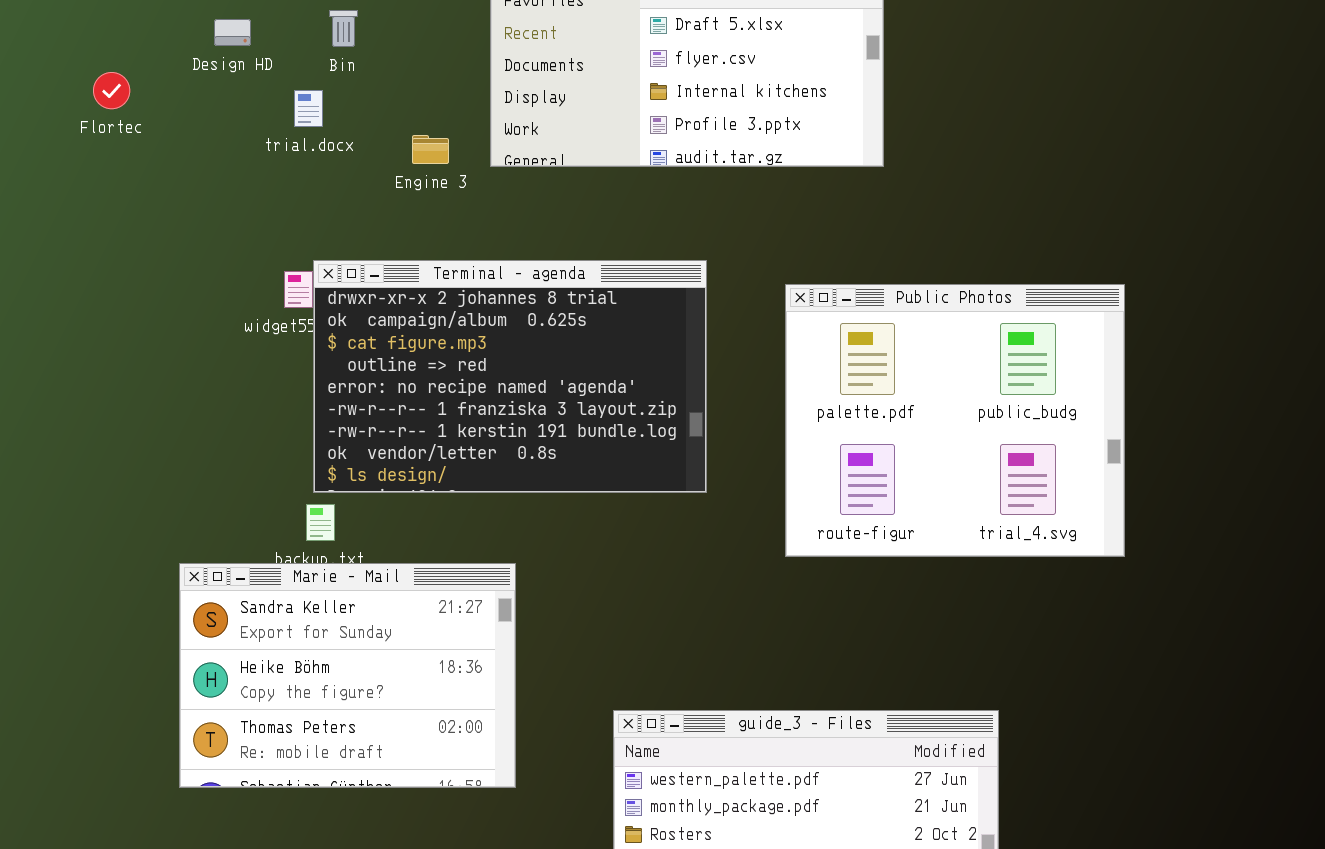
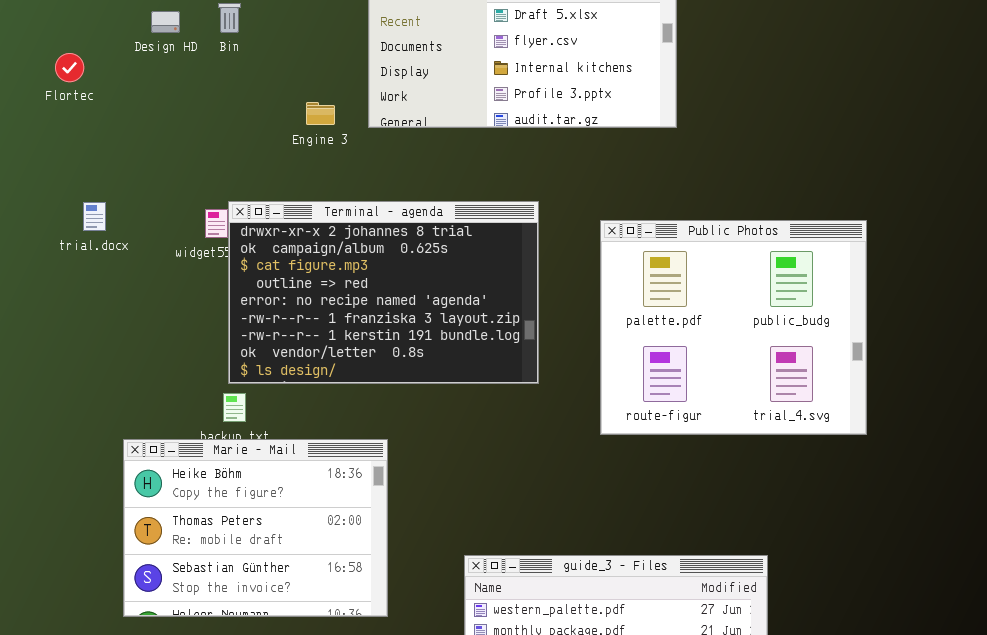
Bin: [329,10,358,47] -> [218,3,241,33], moved
trial.docx: [294,90,323,127] -> [83,202,106,231], moved
Marie - Mail: [179,563,516,788] -> [123,439,388,617], scrolled down 1 row

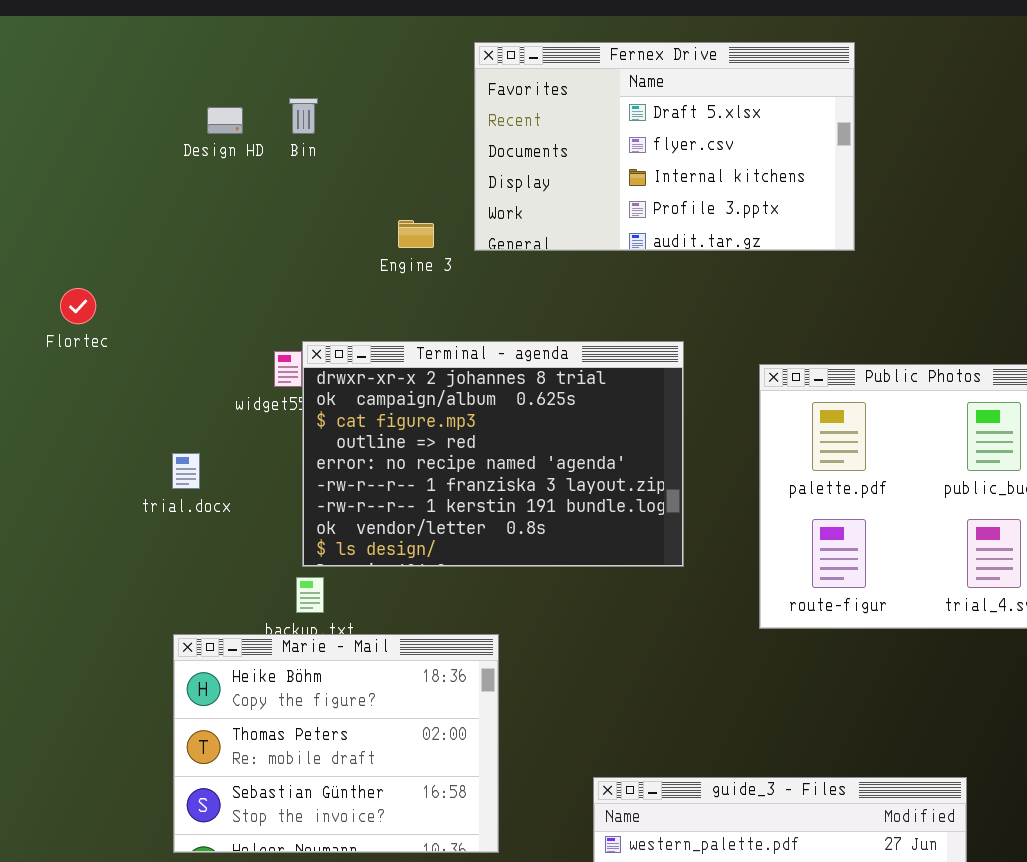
Flortec: [55,53,84,82] -> [60,288,96,324], moved
trial.docx: [83,202,106,231] -> [172,453,200,489], moved

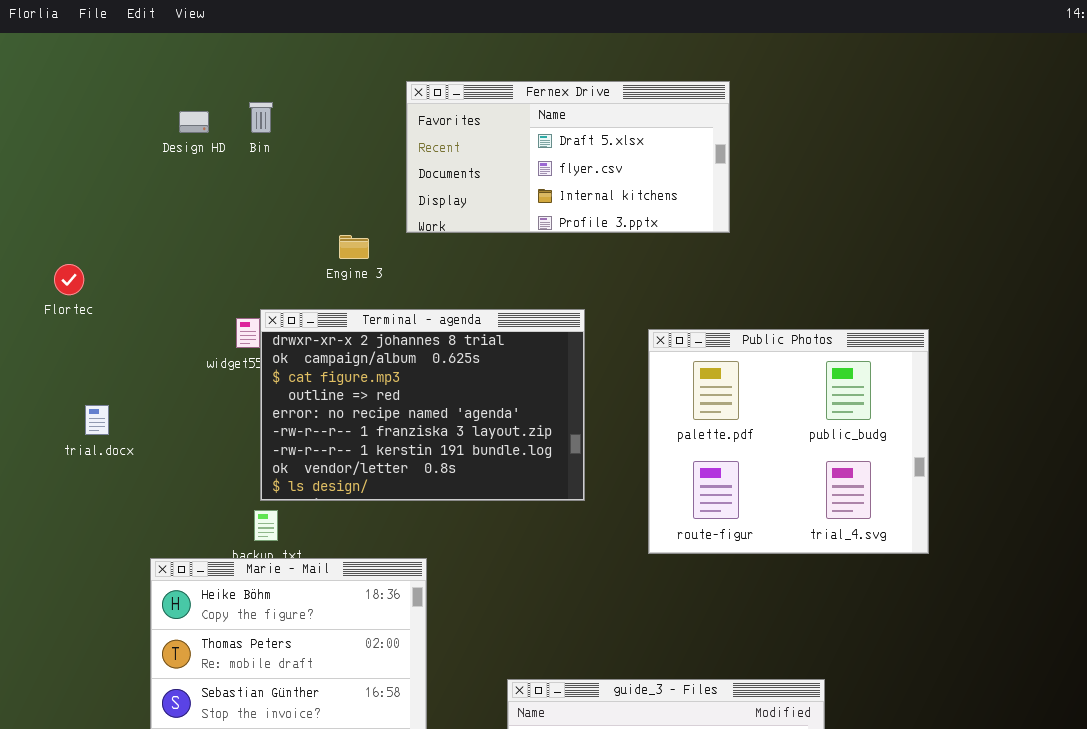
Fernex Drive: [474,42,855,251] -> [406,81,730,233], resized
Engine 3: [398,220,434,248] -> [339,235,369,259], moved
trial.docx: [172,453,200,489] -> [85,405,109,435], moved

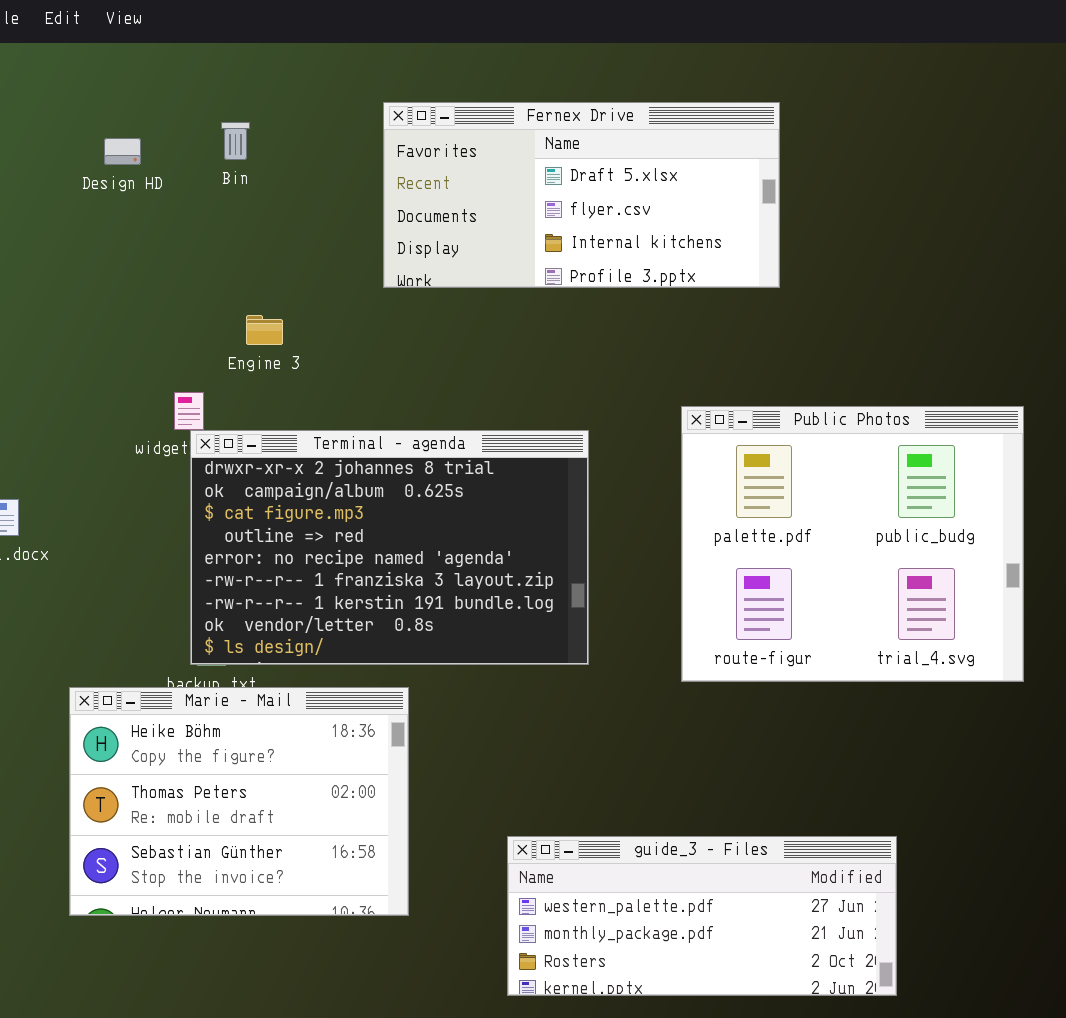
Bin: [249,102,273,133] -> [221,122,250,160], moved
Engine 3: [339,235,369,259] -> [246,315,283,345], moved
Terminal - agenda: [260,309,585,501] -> [190,430,589,665], moved

